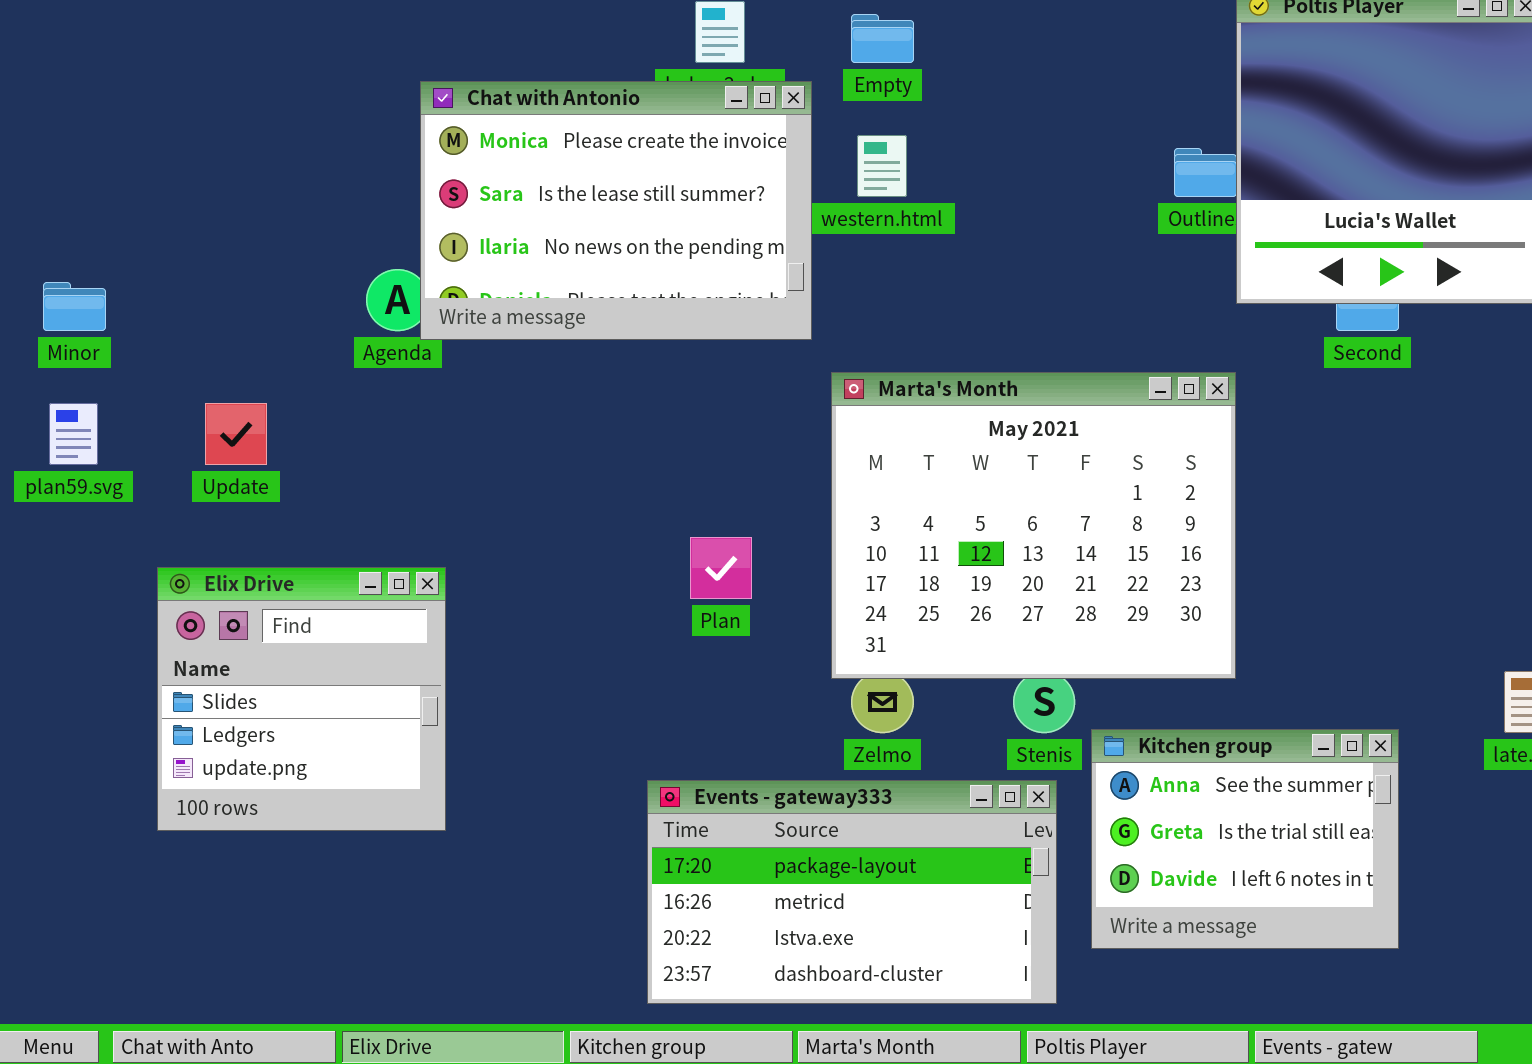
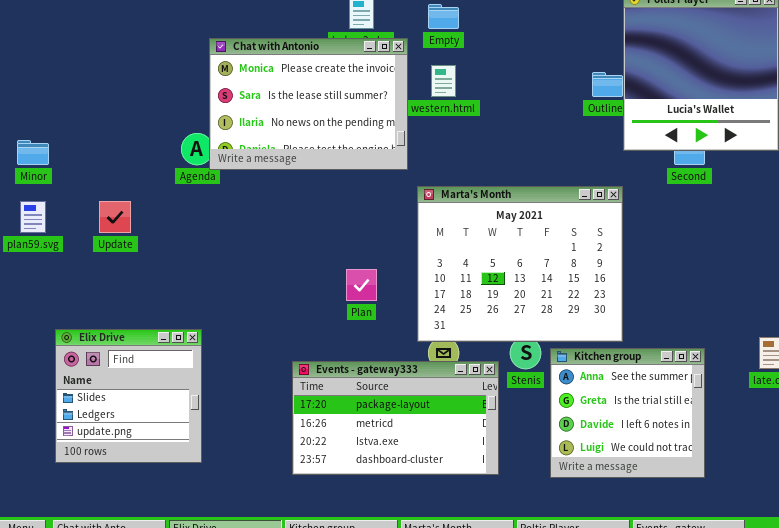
Elix Drive: [157,567,446,831] -> [55,329,202,463], moved
Kitchen group: [1091,729,1399,949] -> [550,348,705,478], resized
Events - gateway333: [647,780,1057,1004] -> [292,361,499,475], moved

